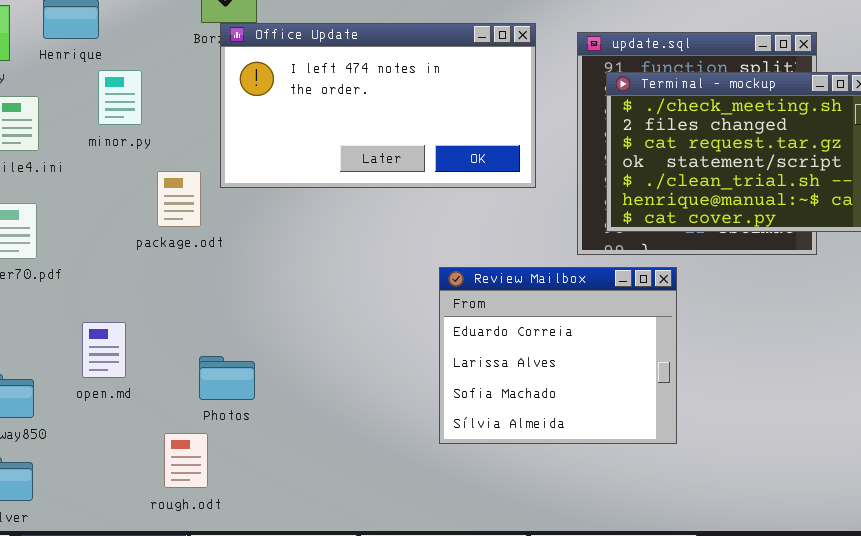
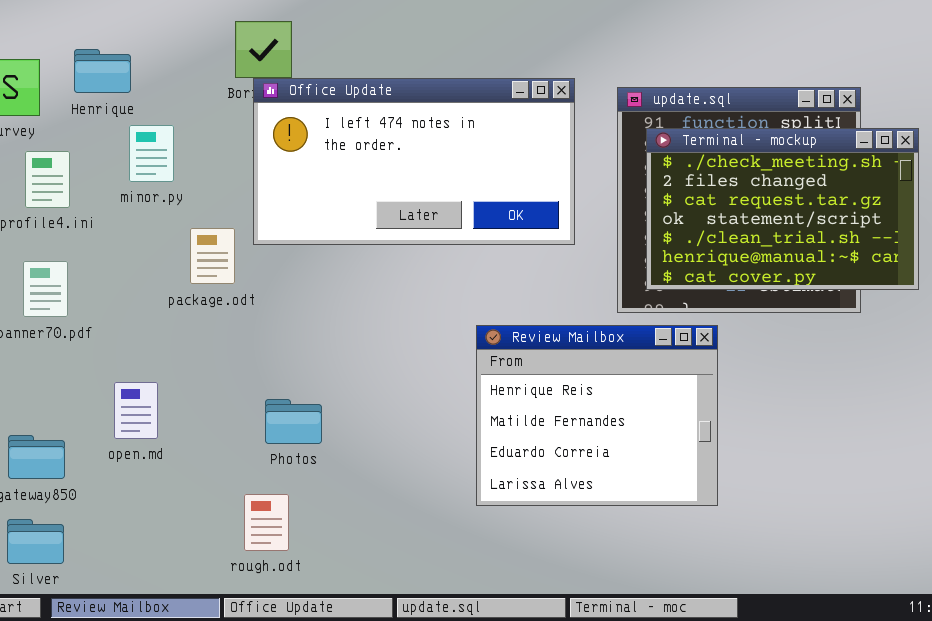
Review Mailbox: [439,267,677,444] -> [476,325,718,506], scrolled up 2 rows
Photos: [199,356,255,400] -> [265,399,322,444], moved
rough.odt: [164,433,208,488] -> [244,494,289,551], moved

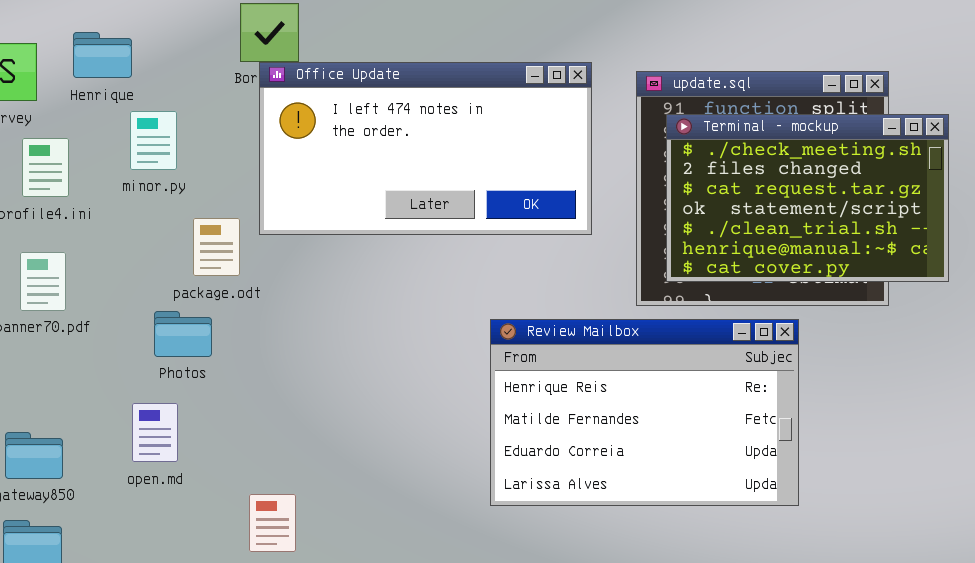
Review Mailbox: [476,325,718,506] -> [490,319,799,506], resized
open.md: [114,382,158,439] -> [132,403,178,462], moved
Photos: [265,399,322,444] -> [154,311,212,357], moved

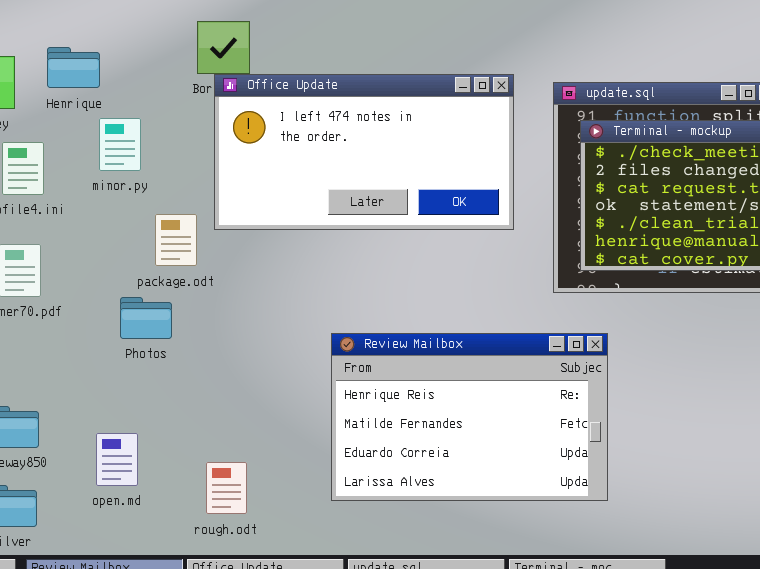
Review Mailbox: [490,319,799,506] -> [331,333,608,501], moved
open.md: [132,403,178,462] -> [96,433,138,486], moved

